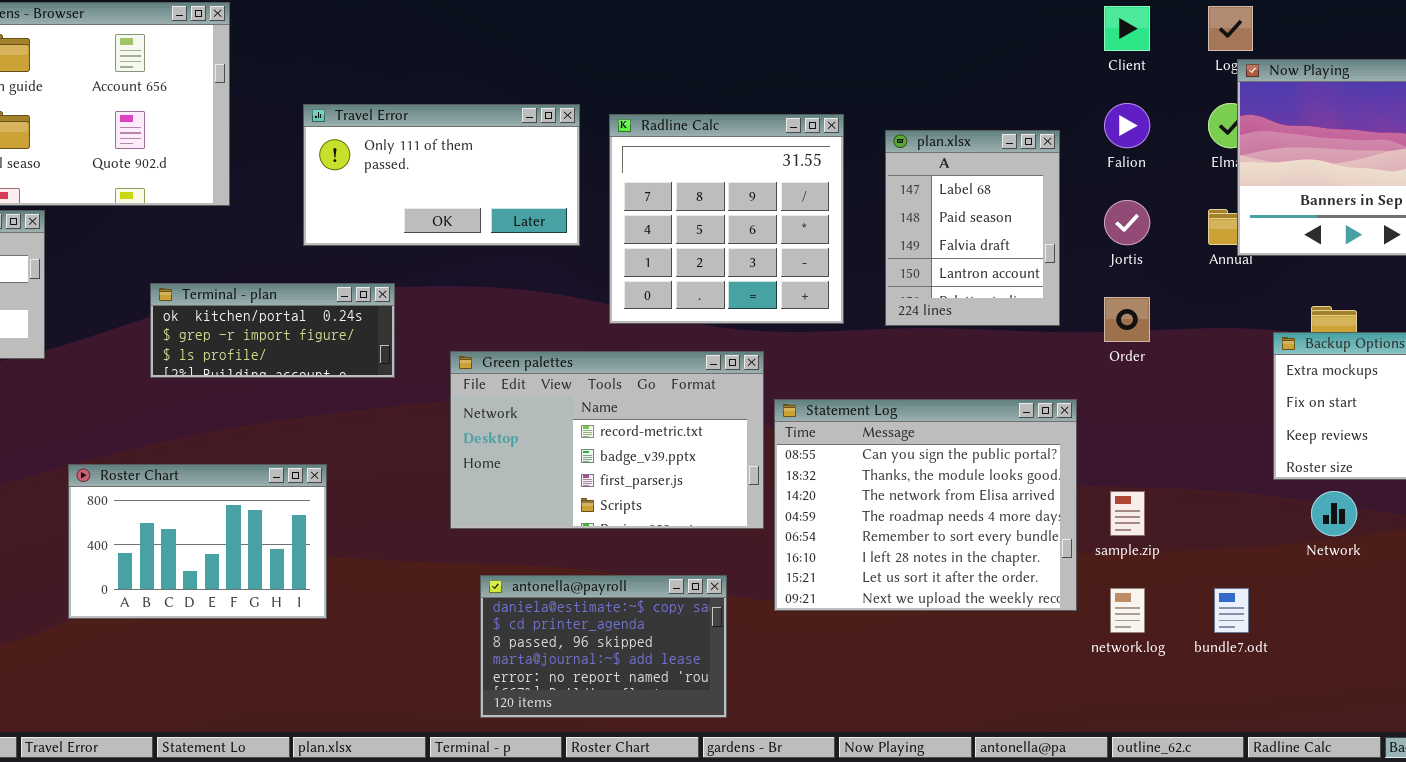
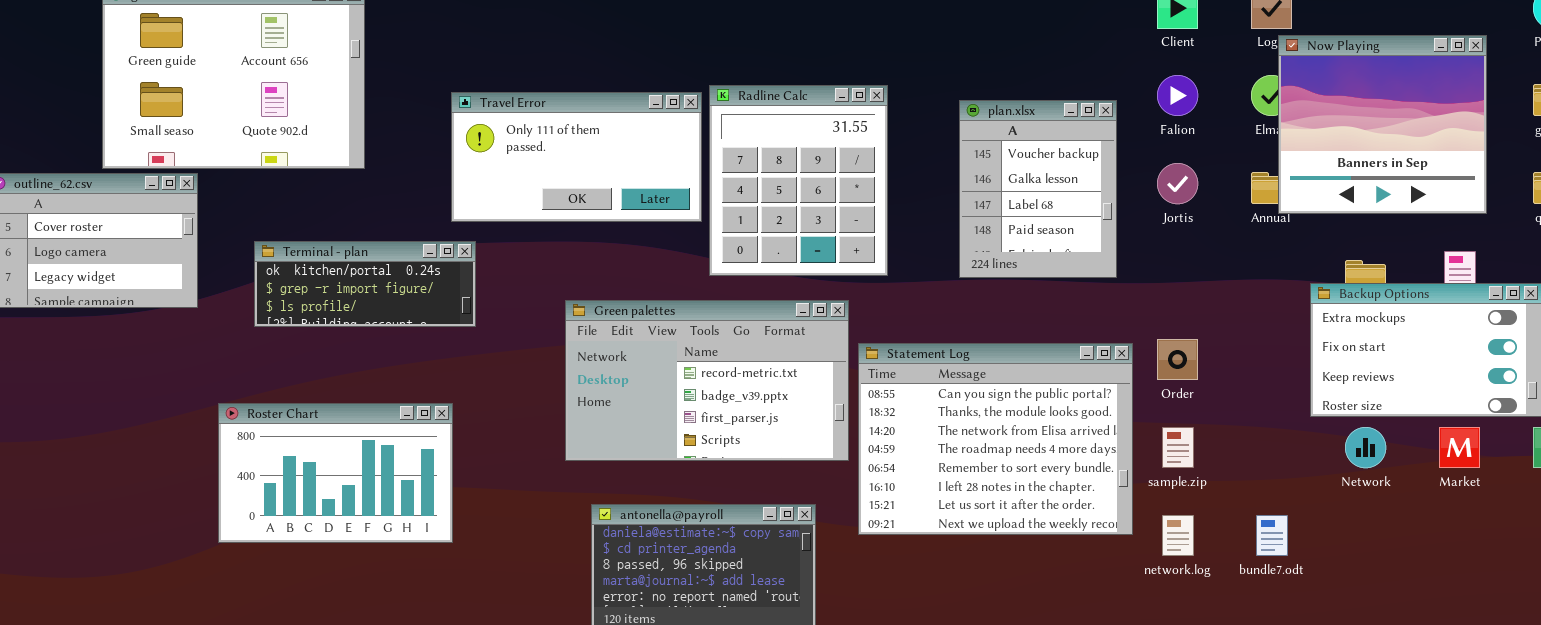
Travel Error: [303,104,580,246] -> [451,92,702,222], moved
Radline Calc: [609,114,844,324] -> [709,85,888,276], resized
plan.xlsx: [885,130,1060,326] -> [959,100,1117,278], scrolled up 2 rows
Terminal - plan: [150,283,395,378] -> [254,241,476,327], moved
Order: [1104,297,1150,342] -> [1157,339,1198,380], moved

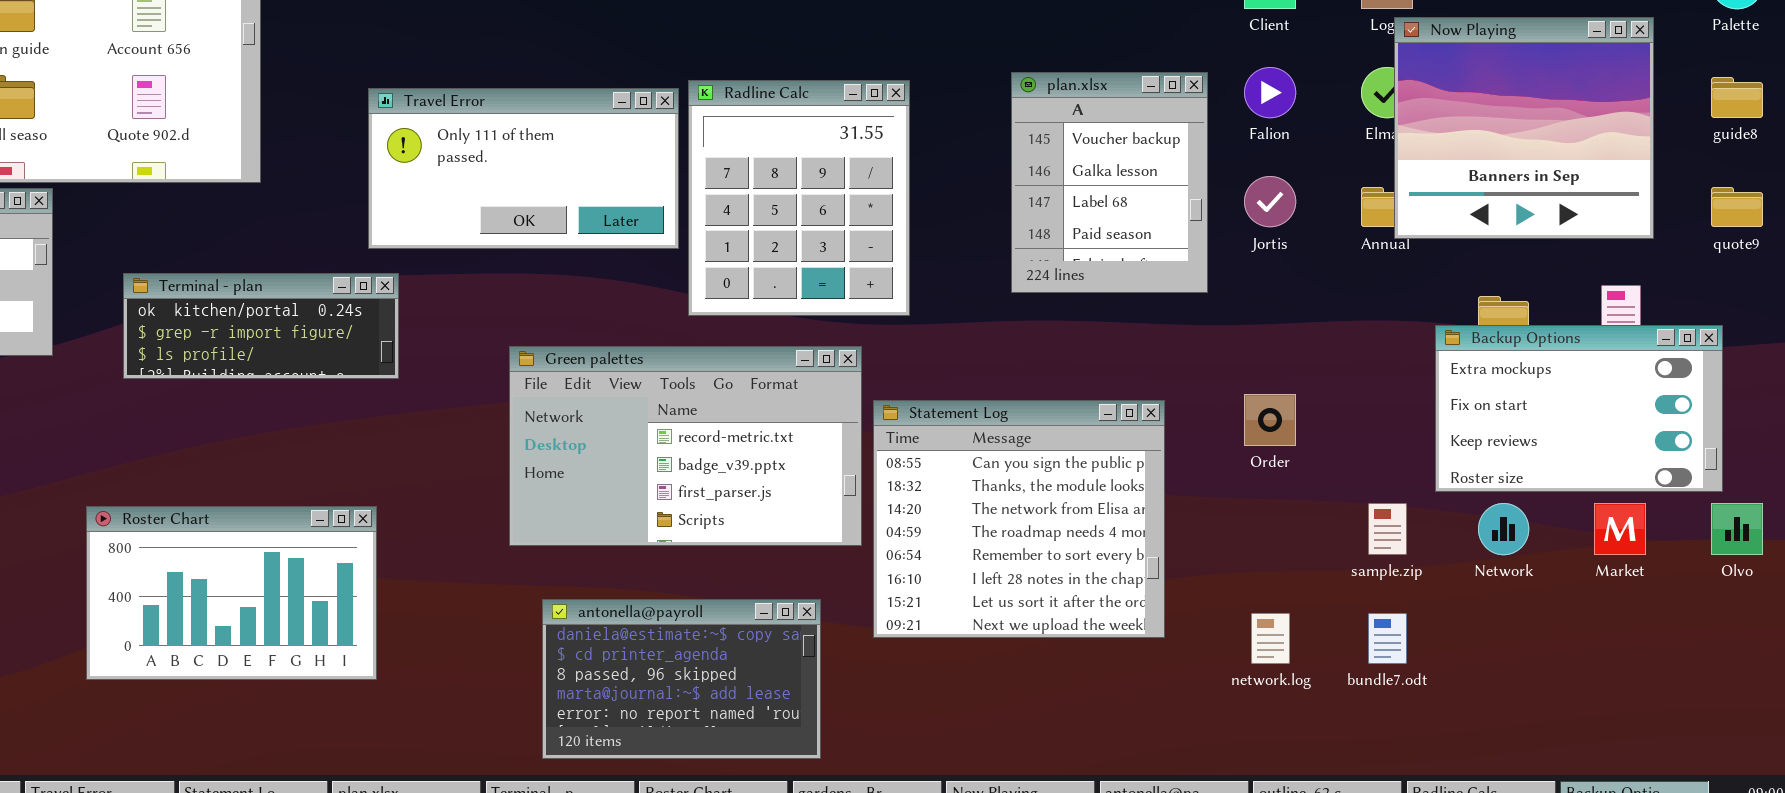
plan.xlsx: [959,100,1117,278] -> [1011,72,1208,293], moved
Statement Log: [858,343,1133,535] -> [873,400,1165,638], resized
Roster Chart: [218,403,453,543] -> [86,506,377,680], moved
sample.zip: [1162,427,1194,468] -> [1368,503,1407,555], moved

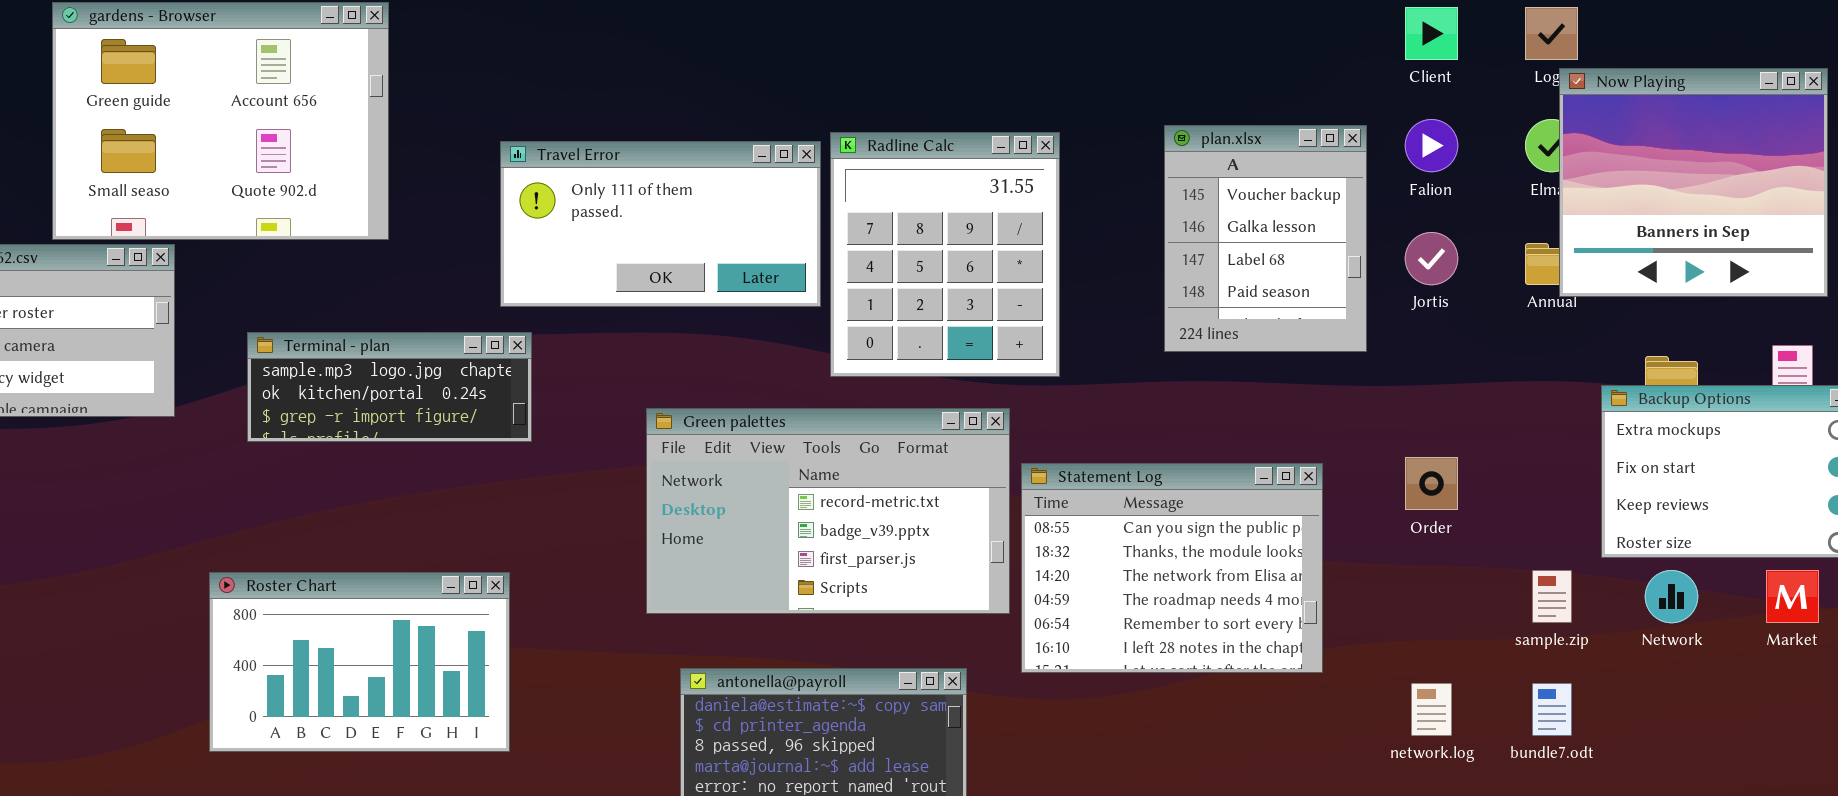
Terminal - plan: [123,273,399,379] -> [247,332,532,442], scrolled up 1 row
Statement Log: [873,400,1165,638] -> [1021,463,1323,673], resized

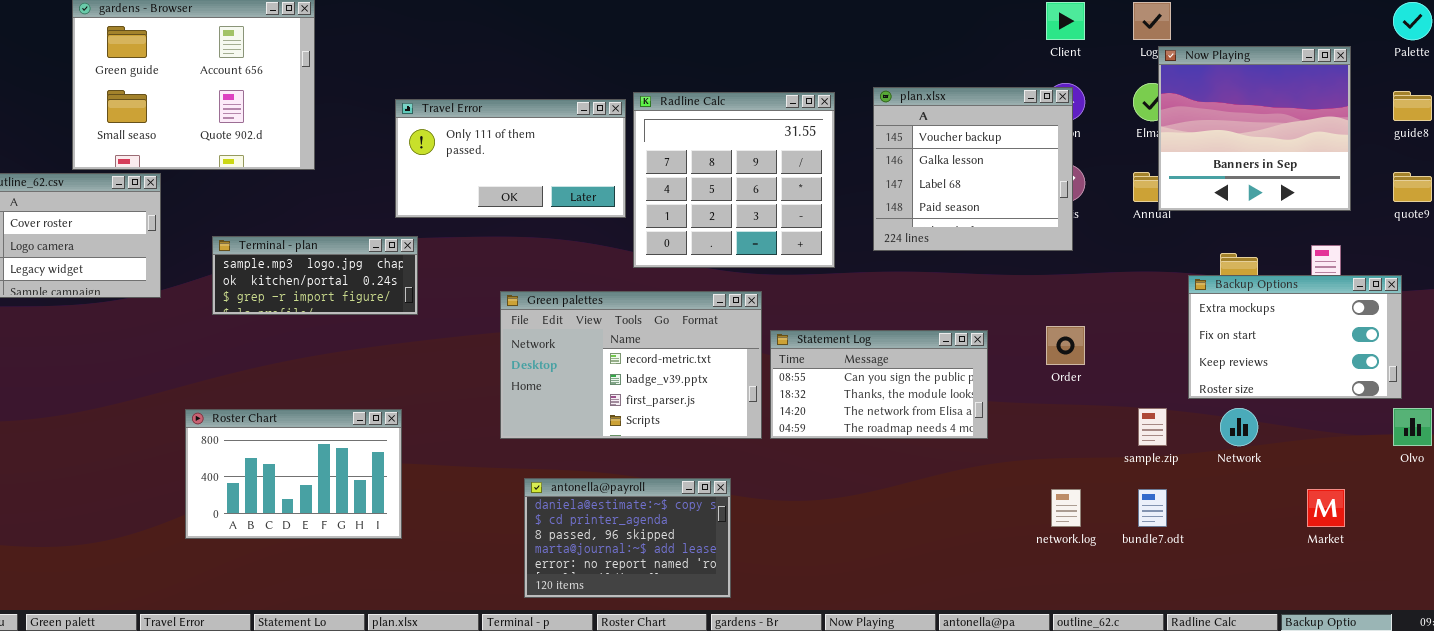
plan.xlsx: [1164,125,1367,352] -> [873,87,1073,251], resized
Radline Calc: [830,132,1060,377] -> [633,92,835,268], resized
Statement Log: [1021,463,1323,673] -> [770,330,988,439], resized
Market: [1766,570,1819,623] -> [1307,489,1345,527], moved

